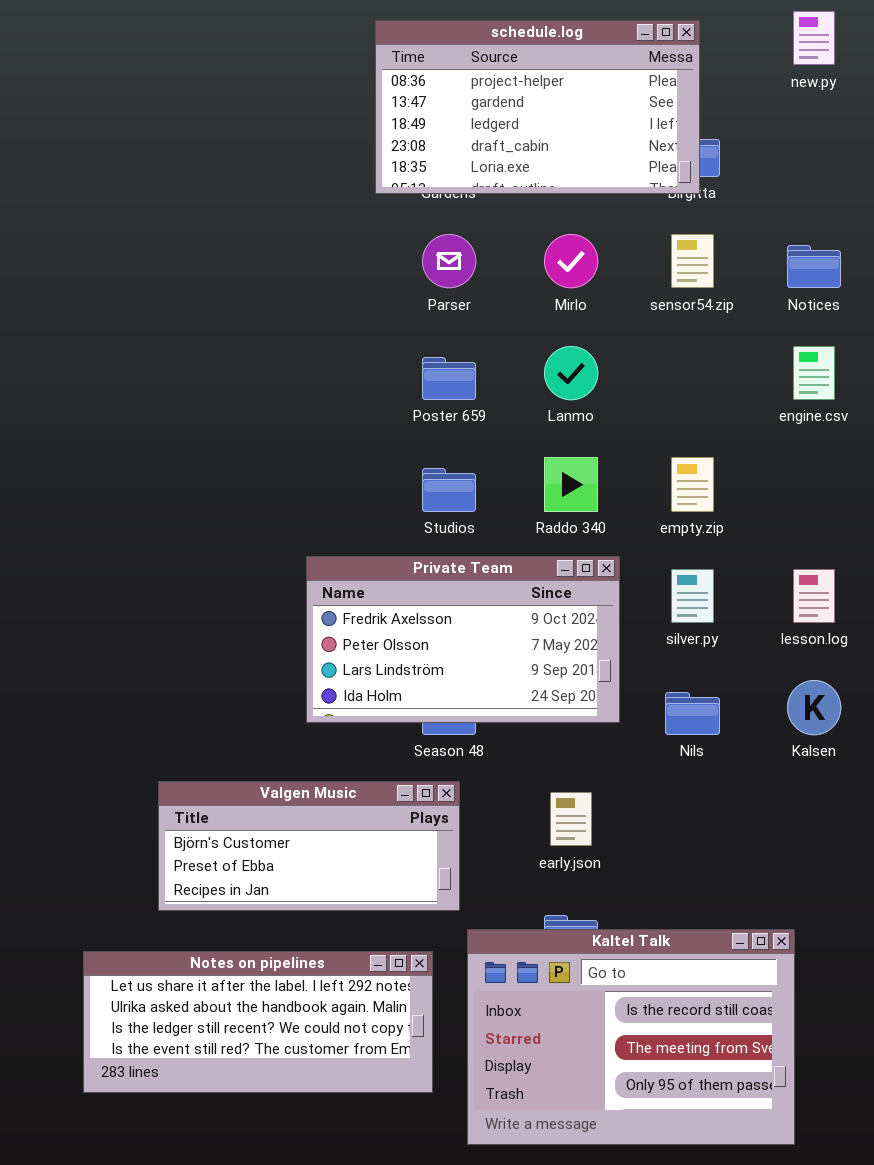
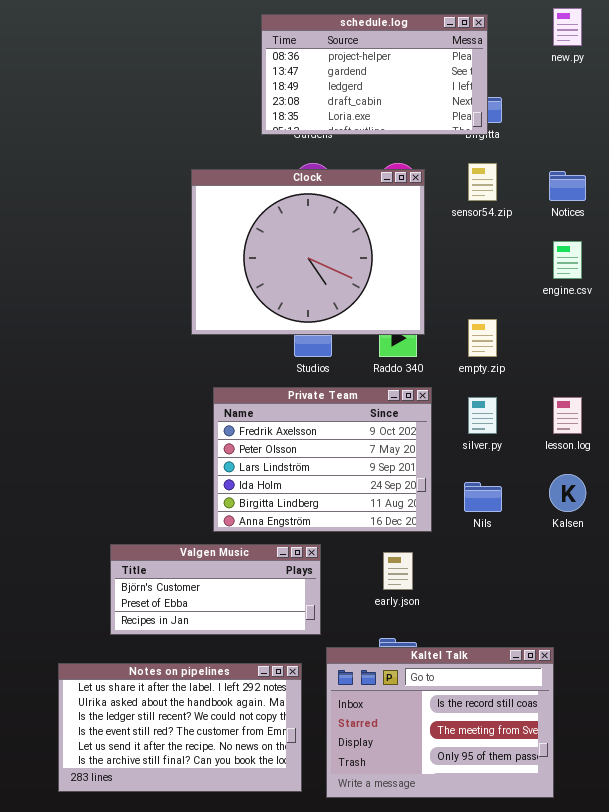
Clock: none -> [191,169,425,335], opened
Private Team: [306,556,620,723] -> [213,387,432,532], resized
Notes on pipelines: [83,951,433,1093] -> [58,663,302,792], resized

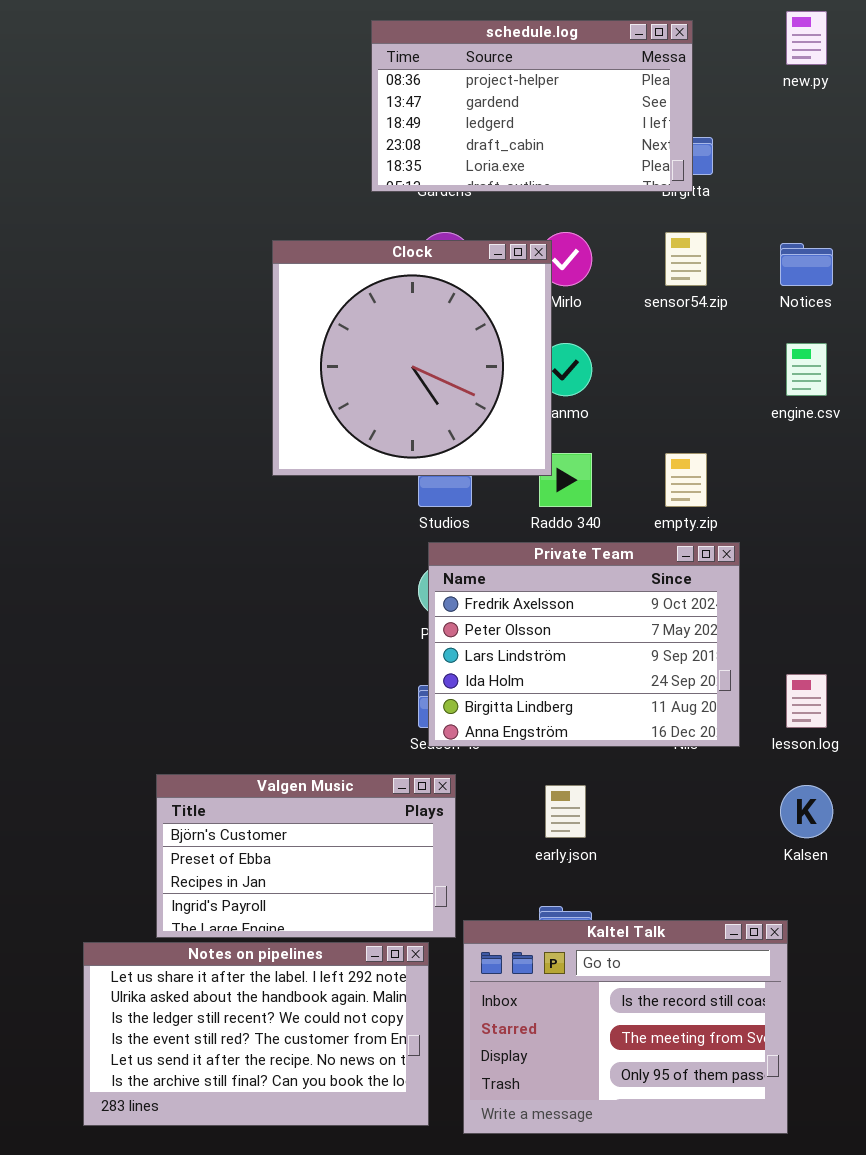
Clock: [191,169,425,335] -> [272,240,552,476], resized
Private Team: [213,387,432,532] -> [428,542,740,747], moved
lesson.log: [553,397,582,434] -> [786,674,827,728], moved
Kalsen: [549,474,586,512] -> [780,785,833,838], moved
Valgen Music: [110,544,321,635] -> [156,774,456,938], resized

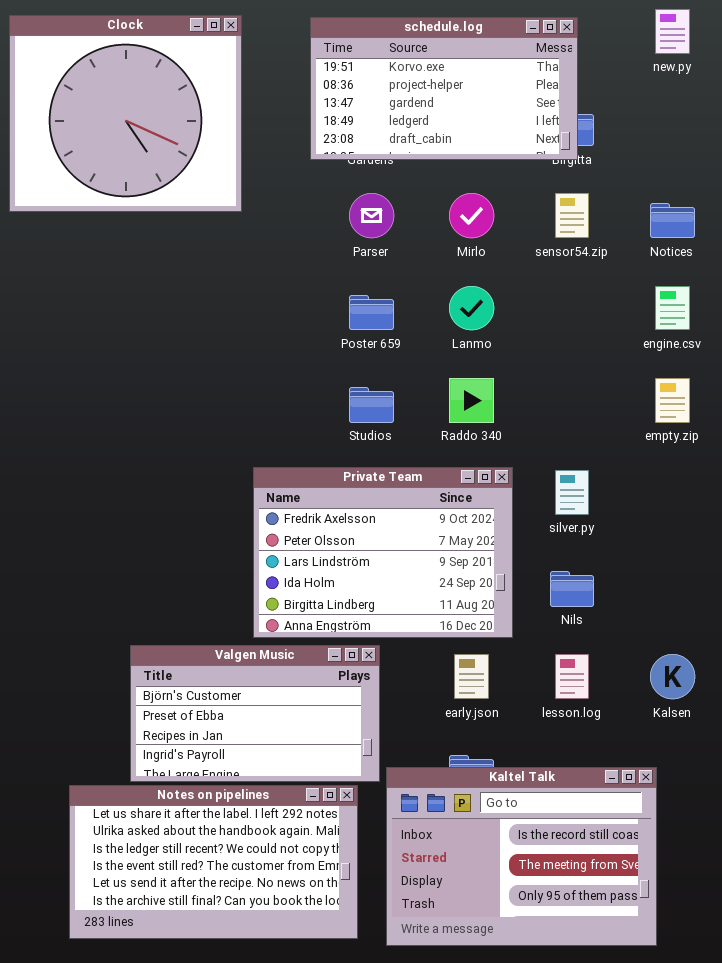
schedule.log: [371,20,693,192] -> [310,17,578,160], scrolled up 1 row
Clock: [272,240,552,476] -> [9,15,242,212], moved
empty.zip: [665,453,707,507] -> [655,378,690,423], moved
Private Team: [428,542,740,747] -> [253,467,513,638], moved
lesson.log: [786,674,827,728] -> [555,654,589,699], moved

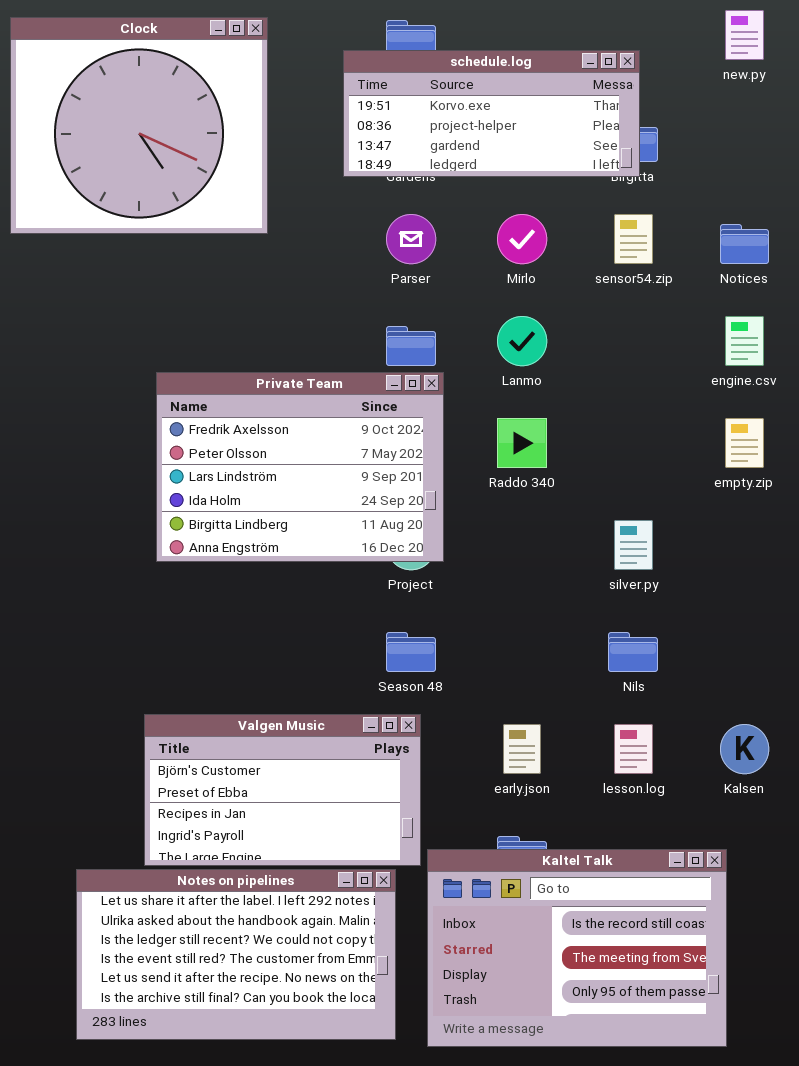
schedule.log: [310,17,578,160] -> [343,50,640,177], resized
Private Team: [253,467,513,638] -> [156,372,444,562], moved

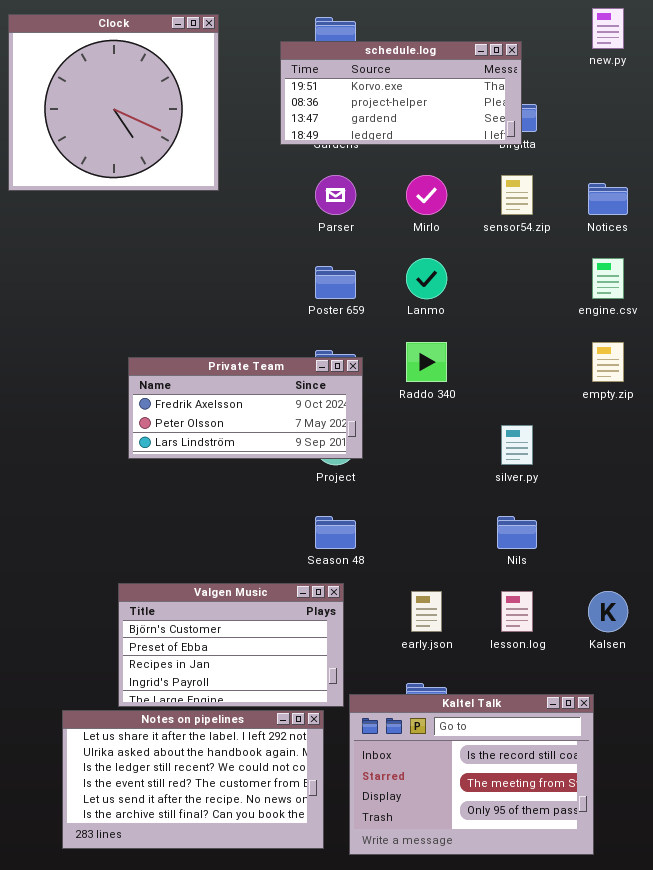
Private Team: [156,372,444,562] -> [128,357,363,459], resized

